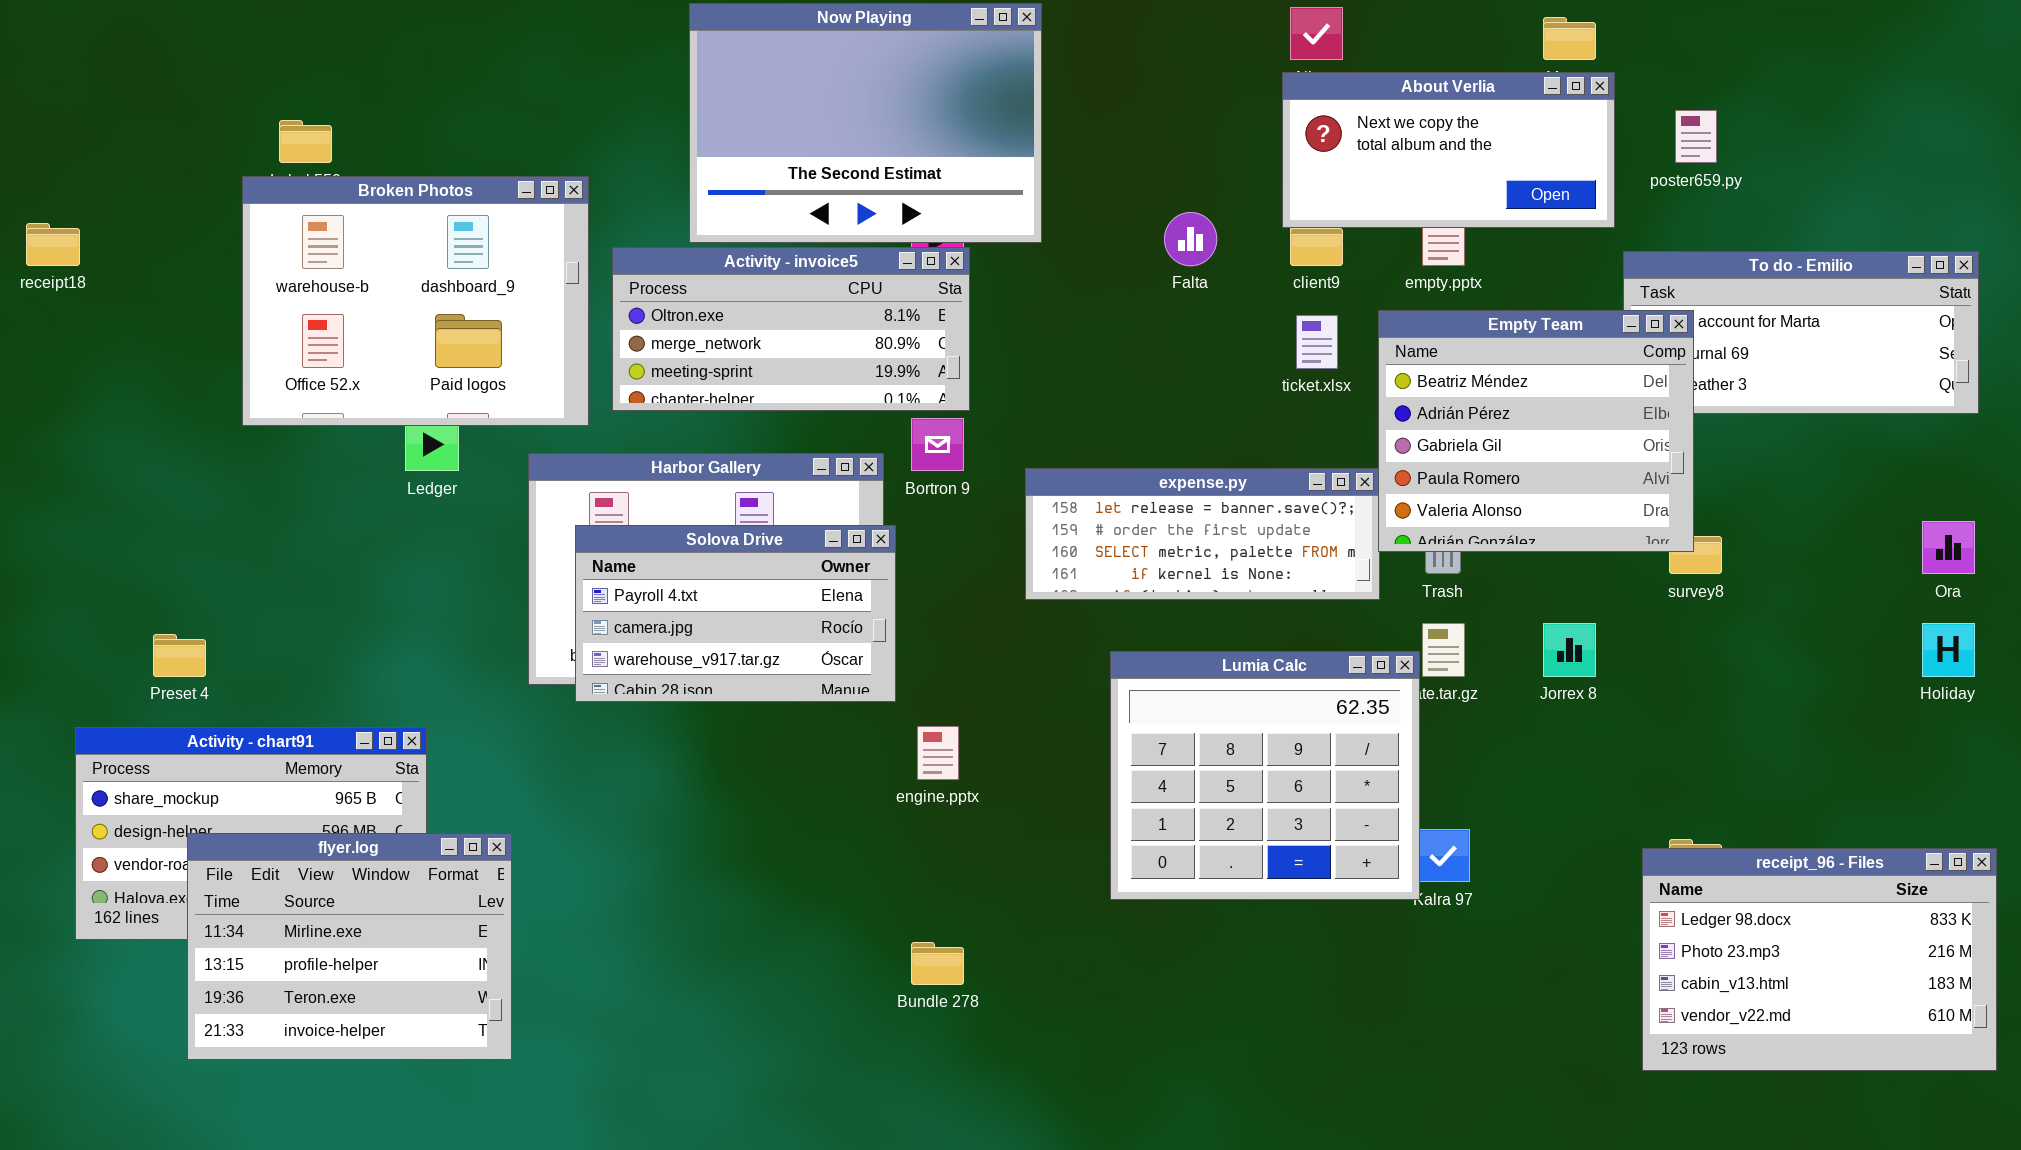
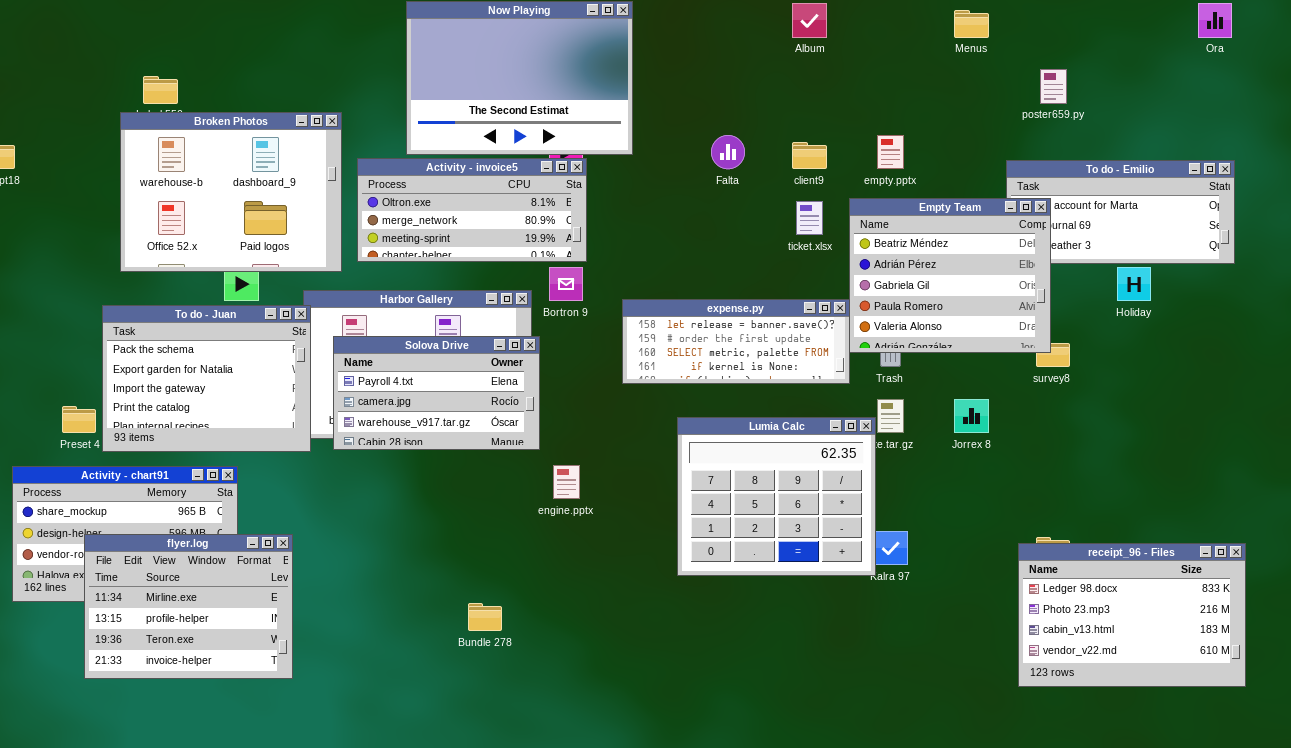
About Verlia: [1282,72,1615,228] -> none, closed
To do - Juan: none -> [102,305,311,452], opened
Ora: [1922,521,1975,574] -> [1198,3,1232,38], moved
Holiday: [1922,623,1975,677] -> [1117,267,1151,301], moved
Bundle 278: [911,942,964,985] -> [468,603,502,631], moved

